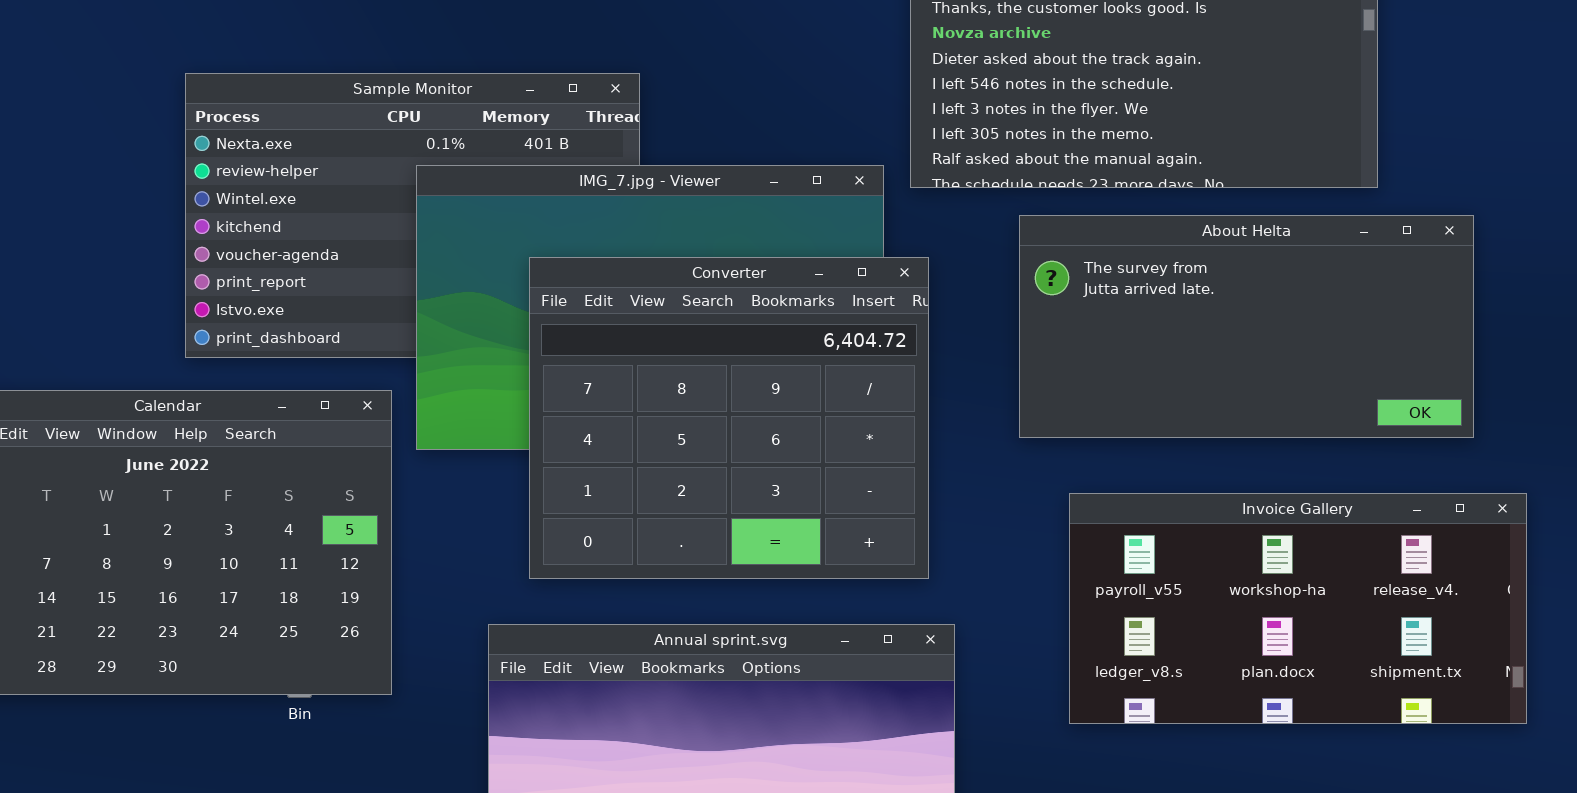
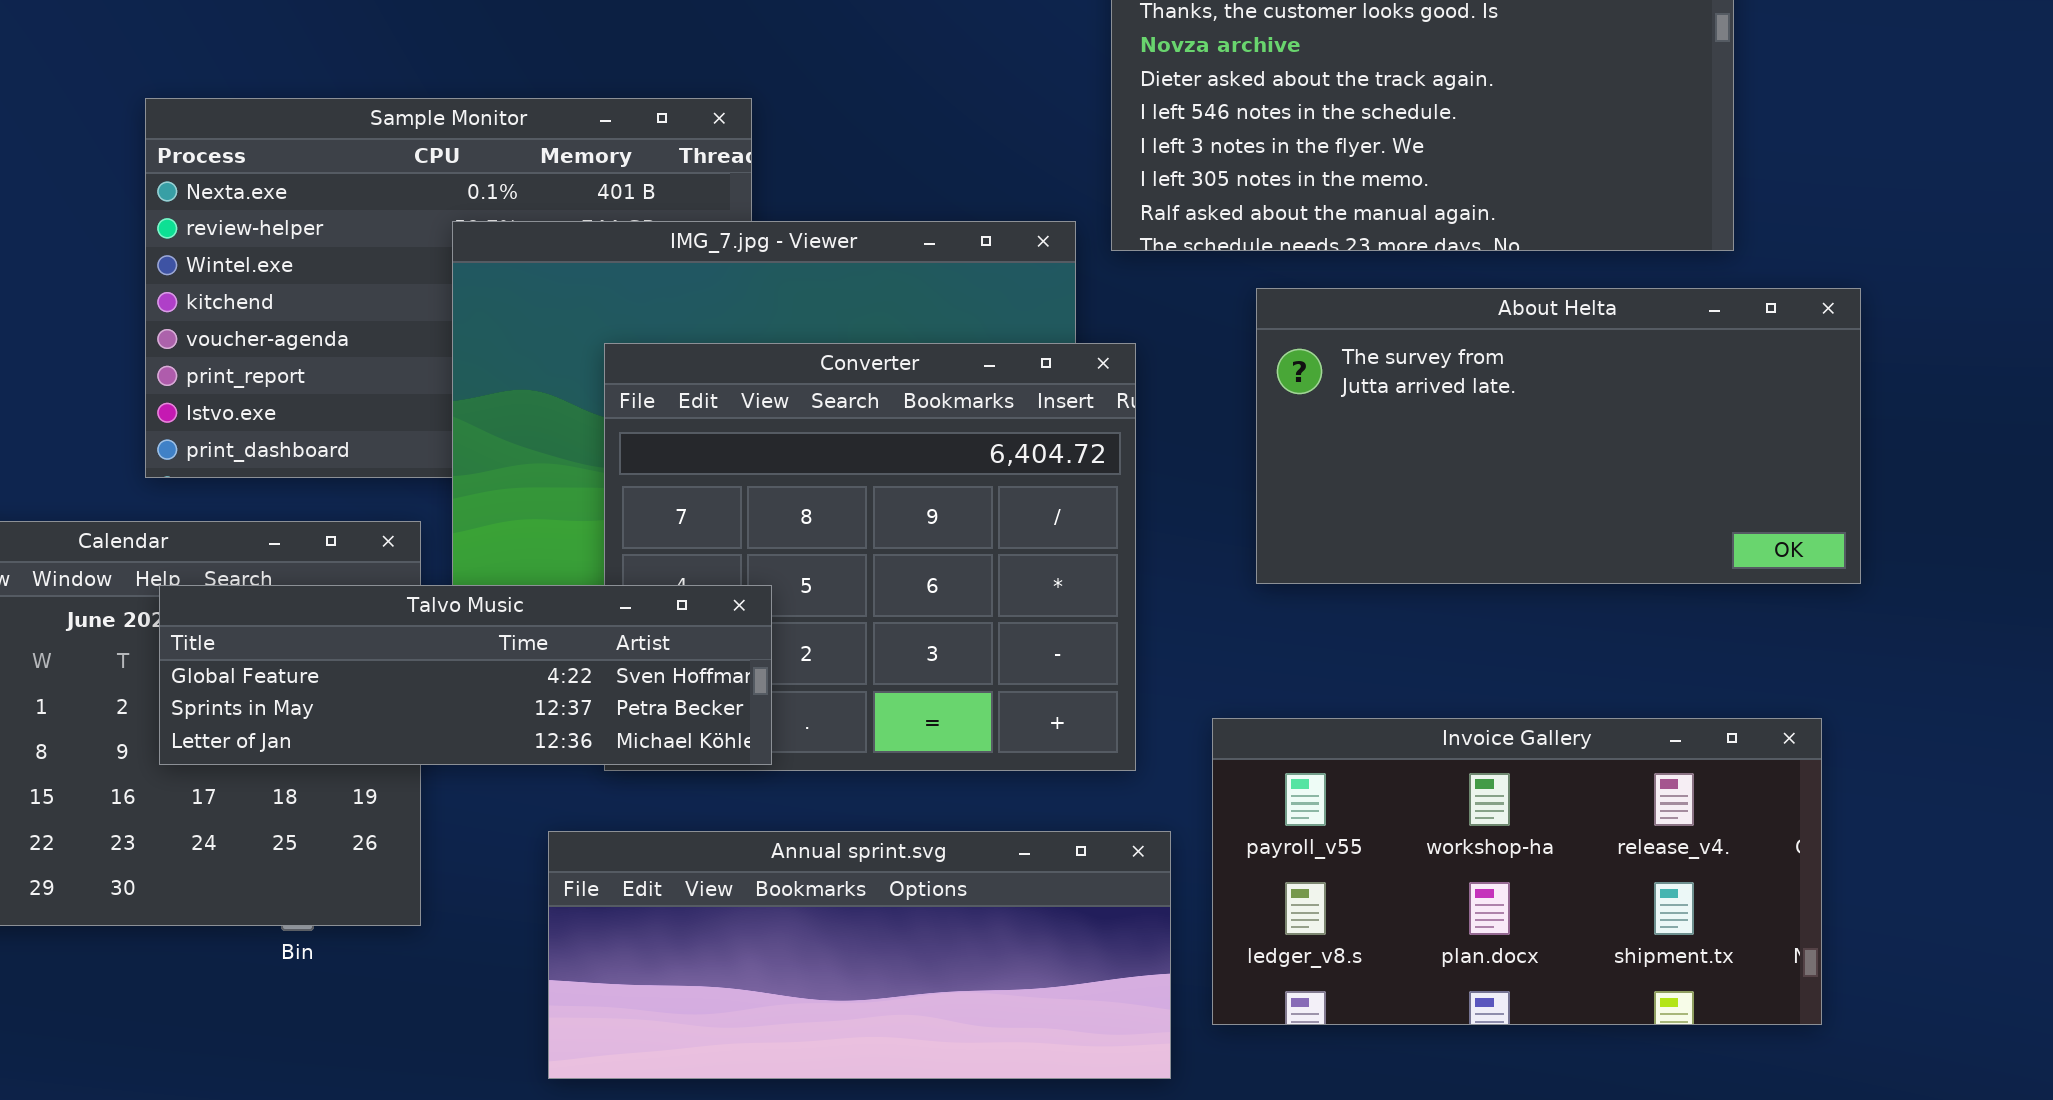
Talvo Music: none -> [159,585,772,765], opened
Invoice Gallery: [1069,493,1527,724] -> [1212,718,1822,1025], moved

